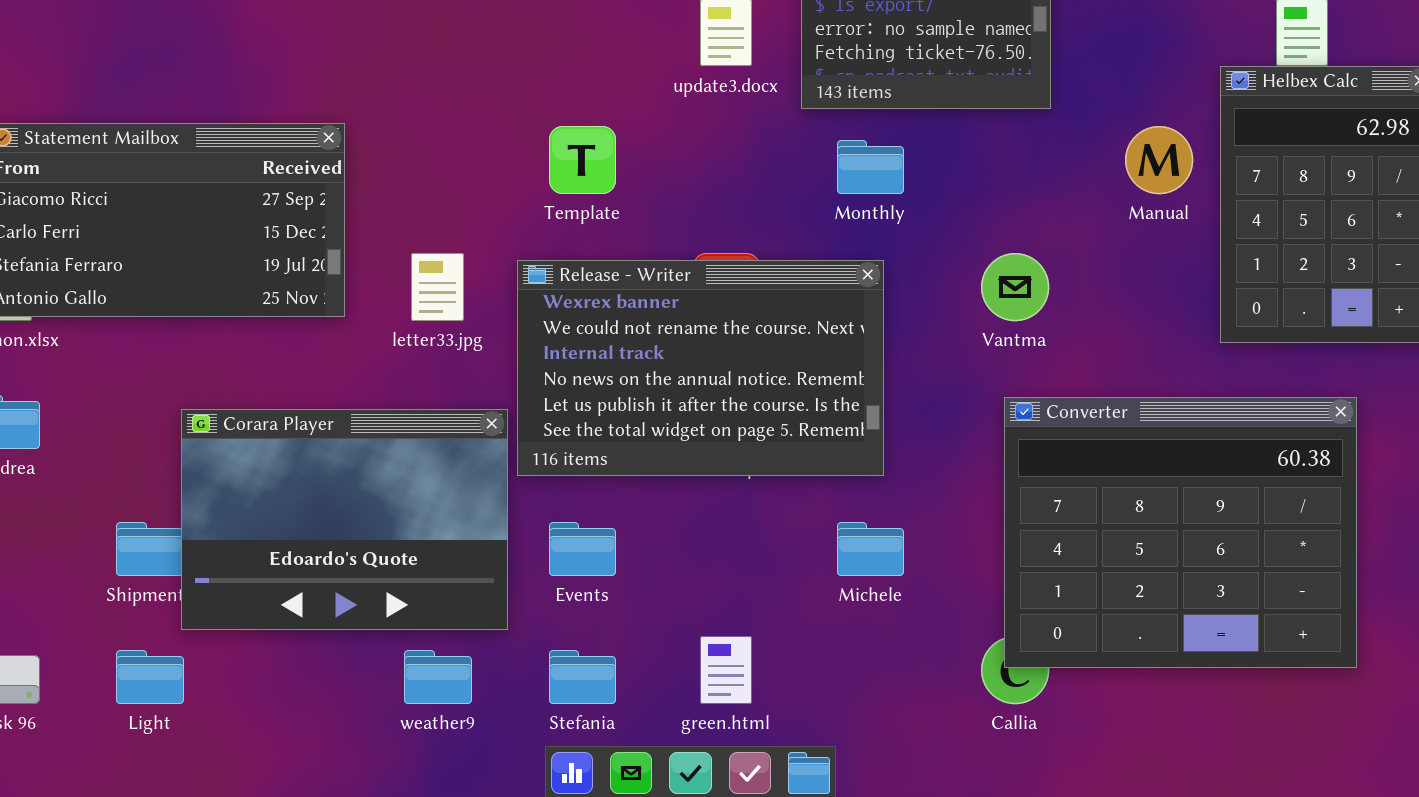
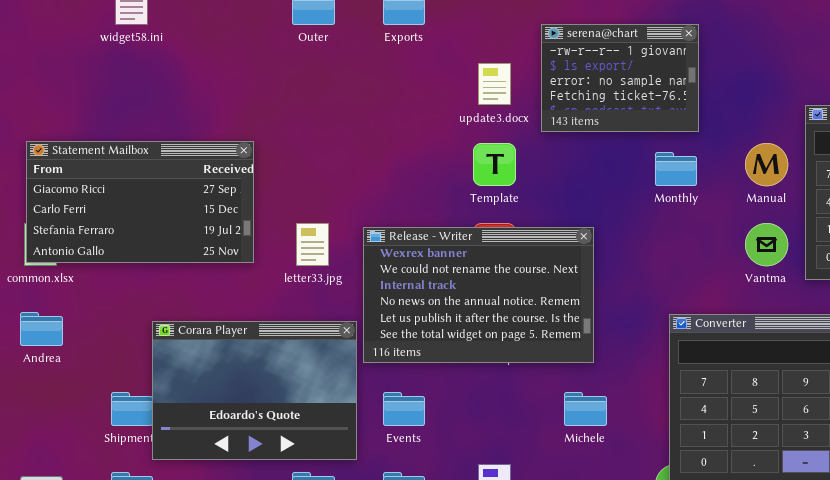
Template: [549,126,616,194] -> [473,143,516,186], moved
Monthly: [837,140,904,194] -> [655,152,697,186], moved
Vantma: [981,253,1049,321] -> [745,223,788,266], moved

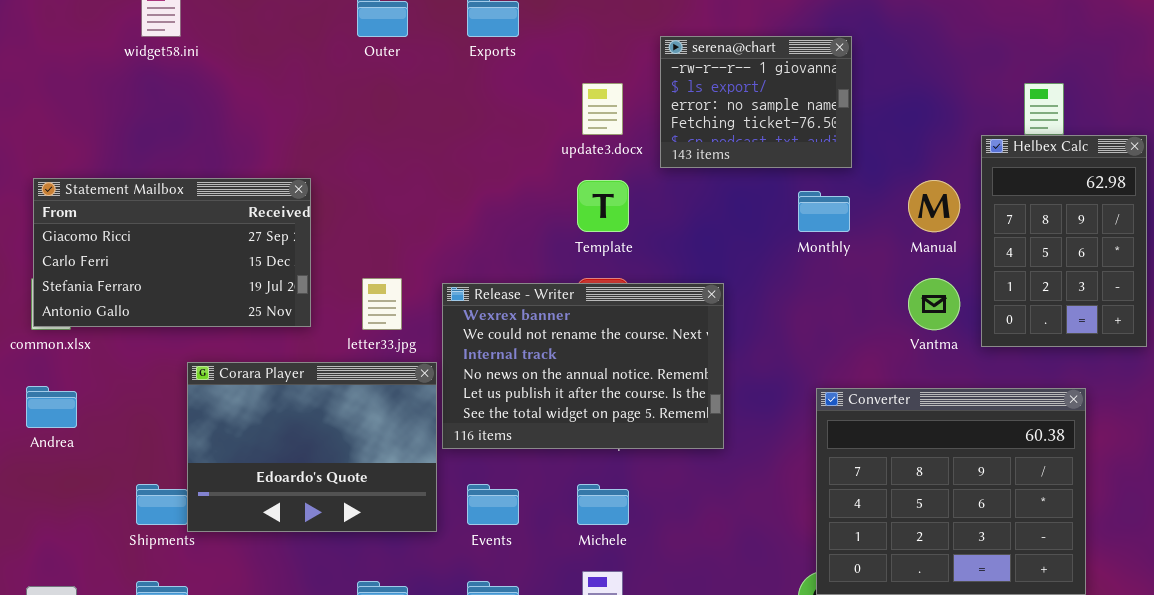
Corara Player: [152,321,357,460] -> [187,362,437,532], moved
Michele: [564,392,607,426] -> [577,484,629,525], moved

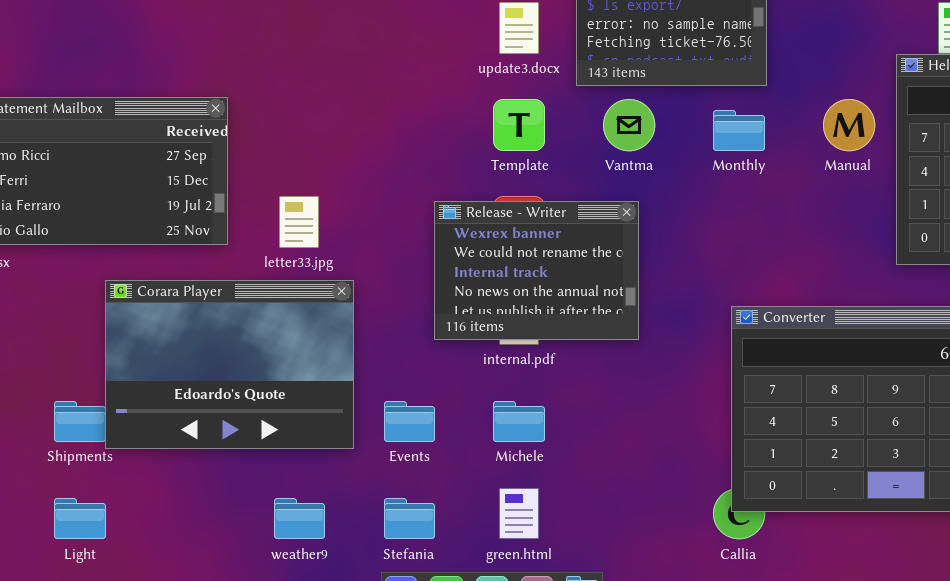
Vantma: [908,278,960,330] -> [603,99,655,151], moved
Release - Writer: [442,283,724,449] -> [434,201,639,340], resized

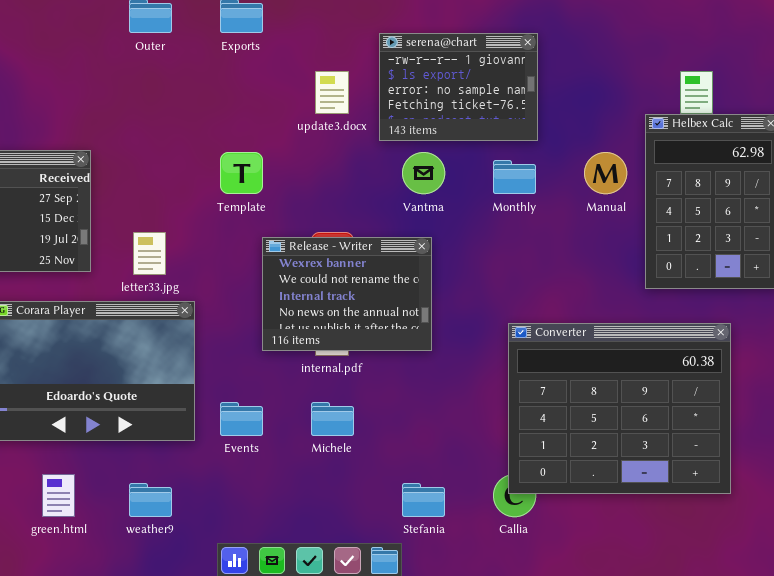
Template: [493,99,545,151] -> [220,152,263,194], moved
green.html: [499,488,539,539] -> [42,474,75,517], moved
Stefania: [384,498,435,539] -> [402,483,445,517], moved

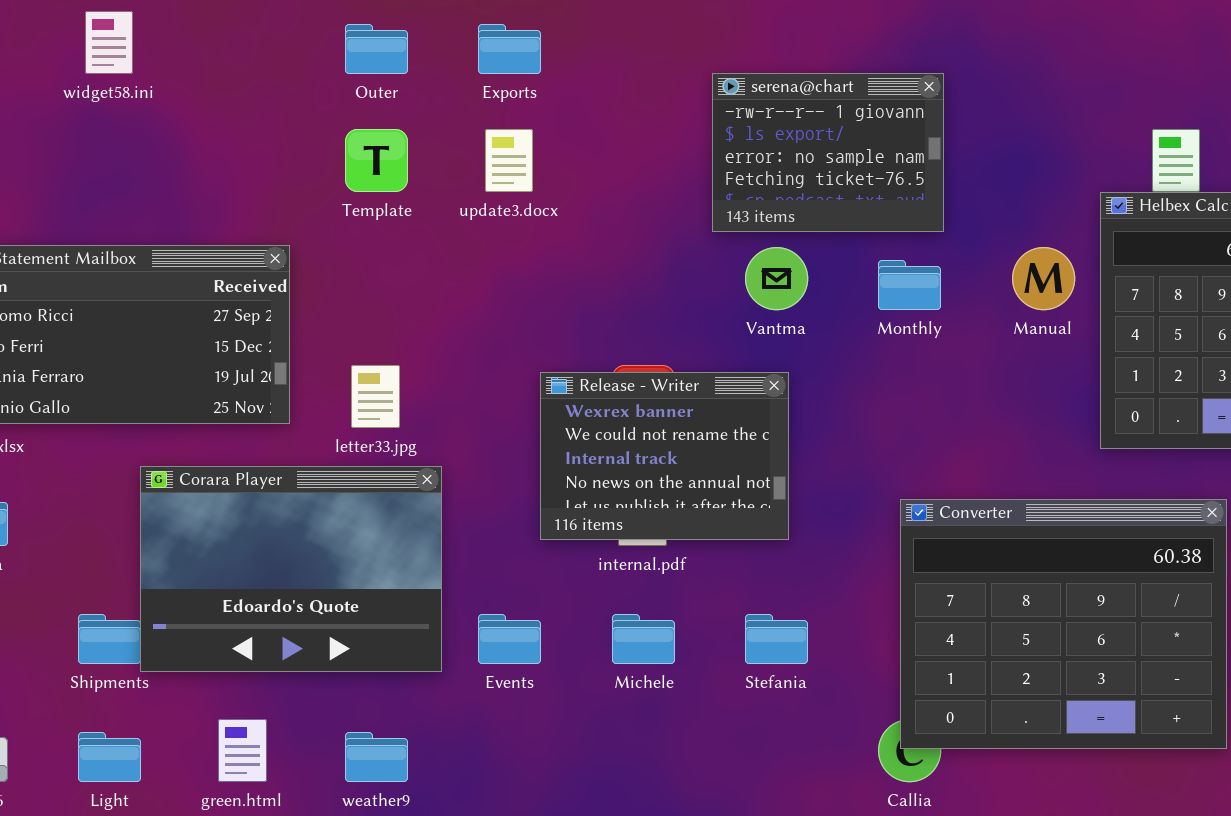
update3.docx: [315,71,349,114] -> [485,129,533,192], moved
Template: [220,152,263,194] -> [345,129,408,192], moved
Stefania: [402,483,445,517] -> [745,614,808,664], moved

